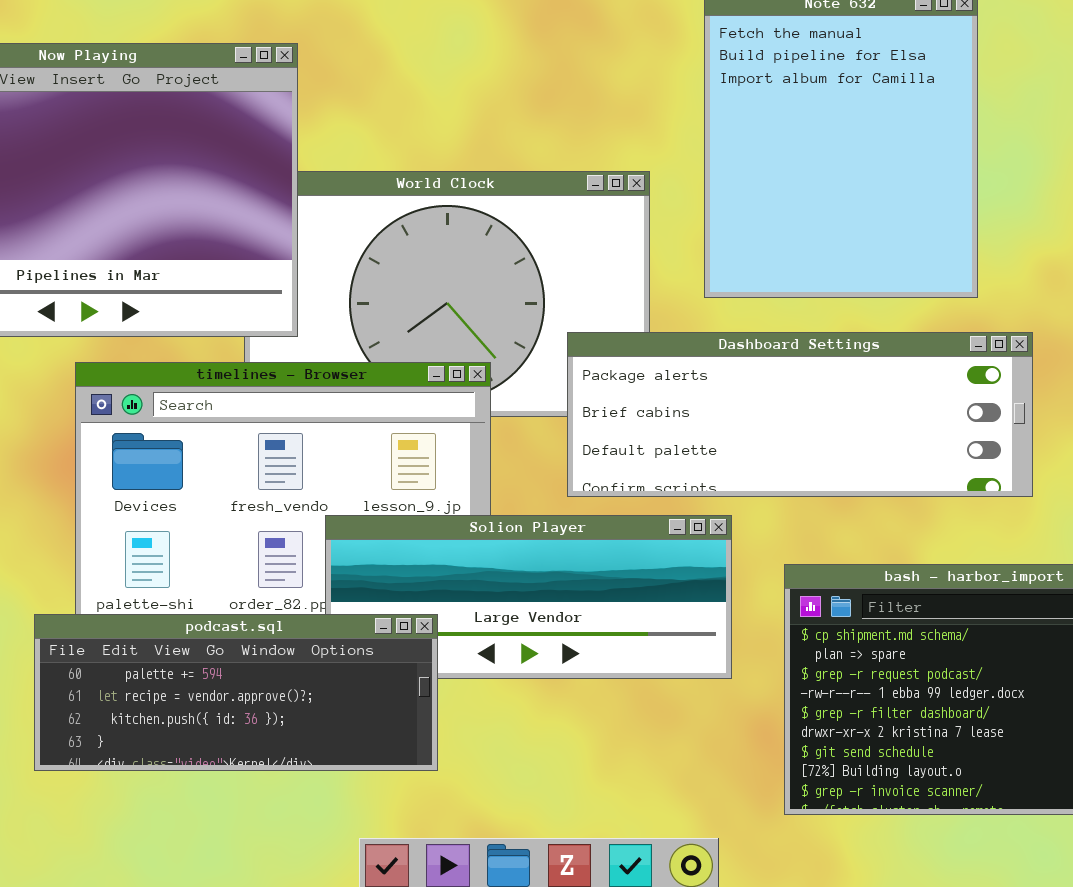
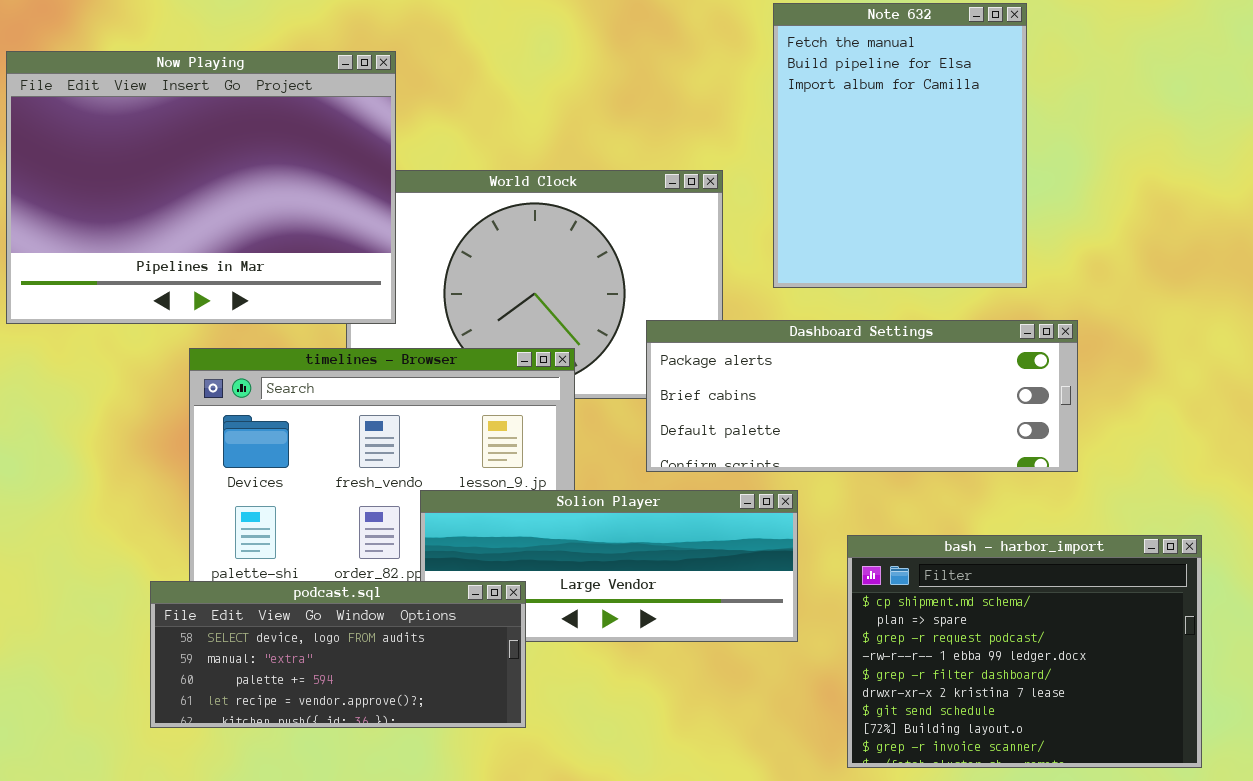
podcast.sql: [34,614,438,771] -> [150,581,526,728], scrolled up 2 rows

